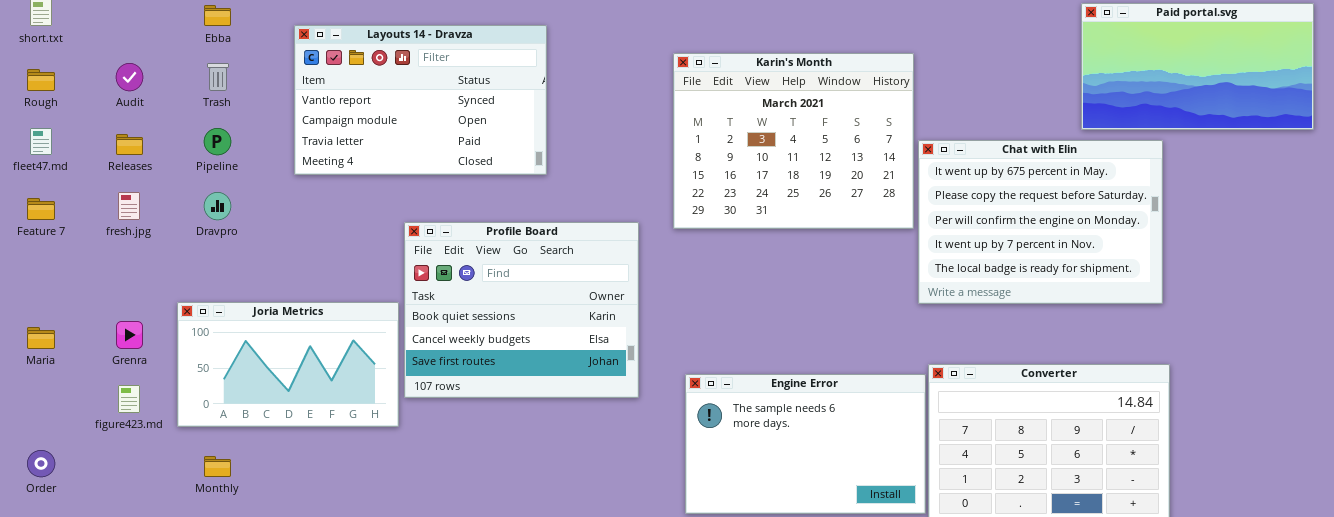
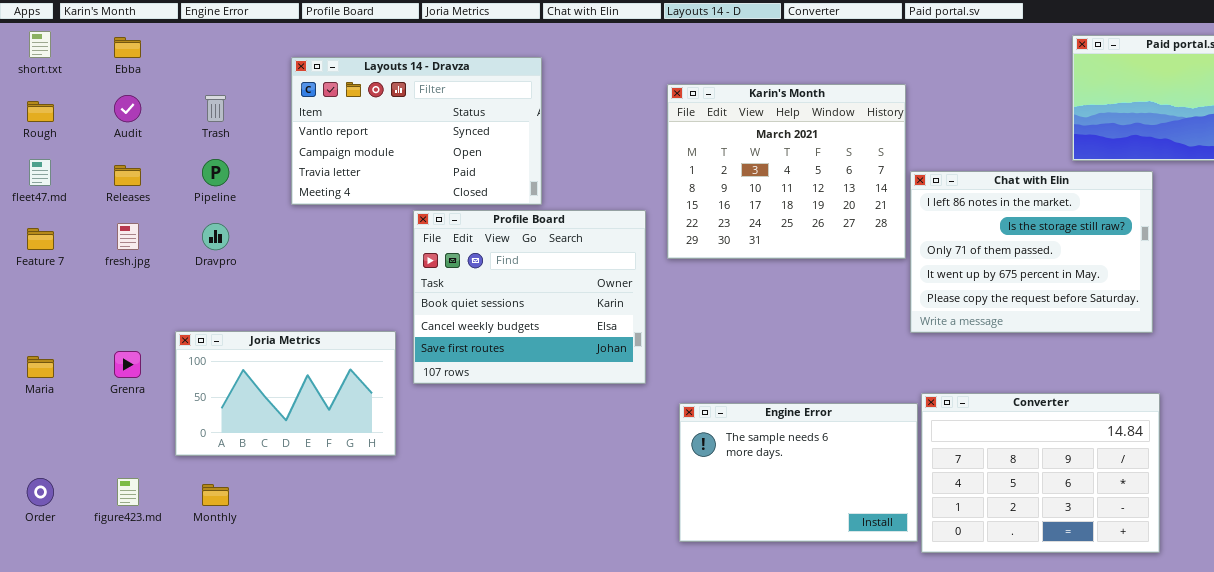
Ebba: [204,5,231,26] -> [114,37,141,58], moved
Chat with Elin: [918,140,1163,304] -> [910,171,1153,333], scrolled up 3 rows
Profile Board: [404,222,639,398] -> [413,210,646,384], moved
figure423.md: [118,385,140,413] -> [117,478,139,506], moved

